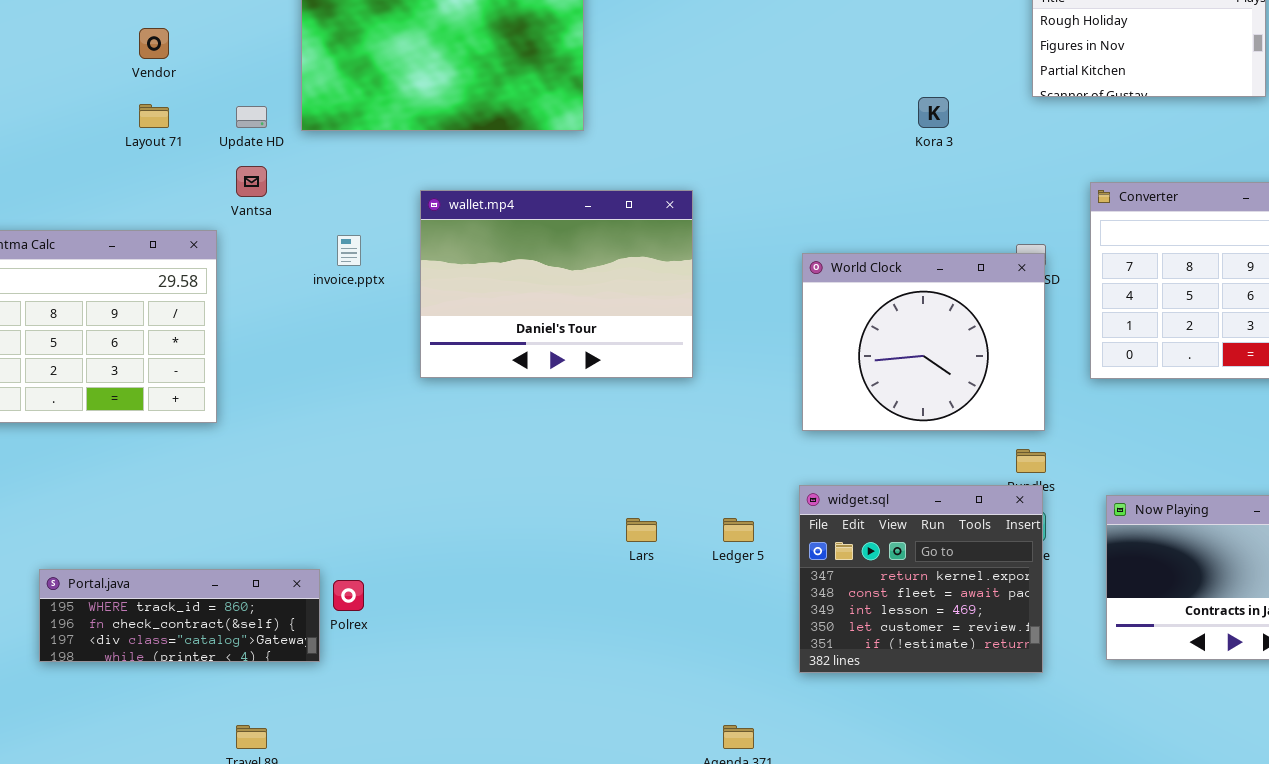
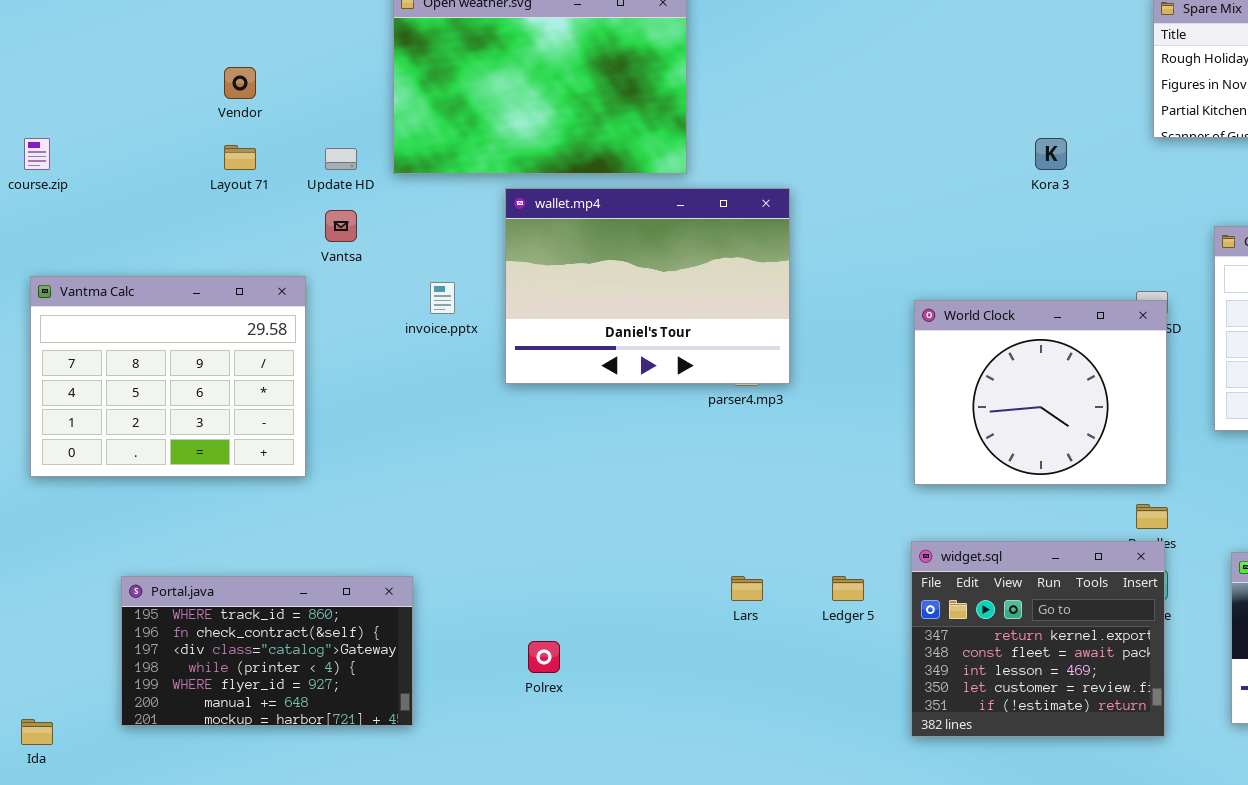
wallet.mp4: [420,190,693,378] -> [505,188,790,384], moved
Portal.java: [39,569,320,662] -> [121,576,413,726], resized
Polrex: [333,580,364,611] -> [528,641,560,673], moved

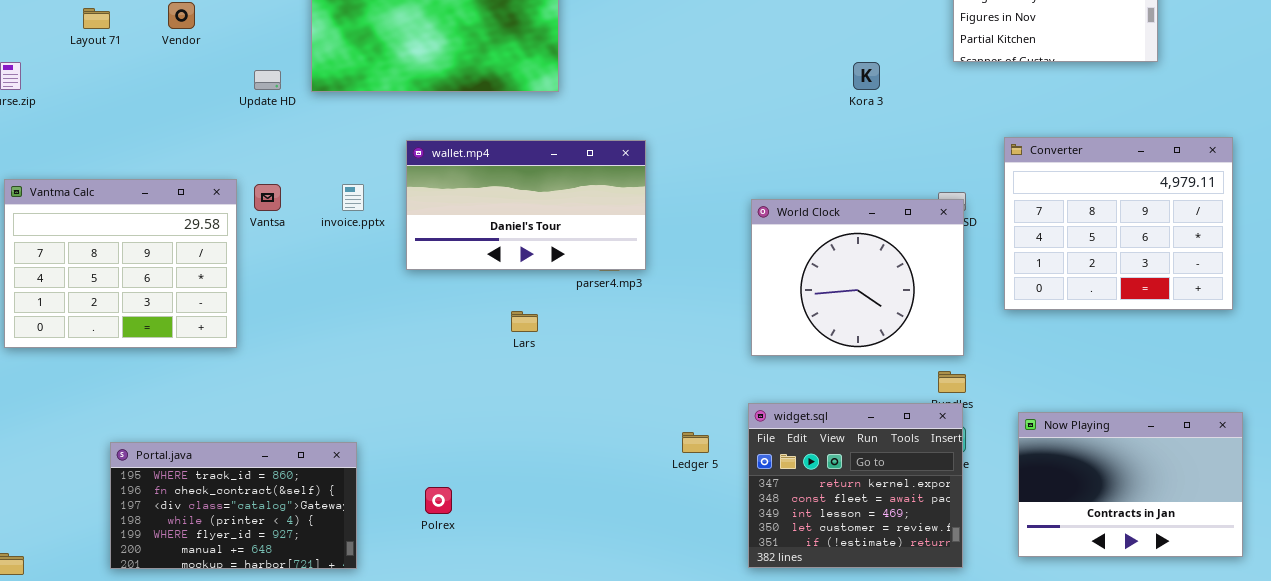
Layout 71: [224,145,256,170] -> [83,8,110,29], moved
wallet.mp4: [505,188,790,384] -> [406,140,646,270], resized
Vantsa: [325,210,357,242] -> [254,184,281,211], moved
Portal.java: [121,576,413,726] -> [110,442,357,569], moved
Lars: [731,576,763,601] -> [511,311,538,332], moved

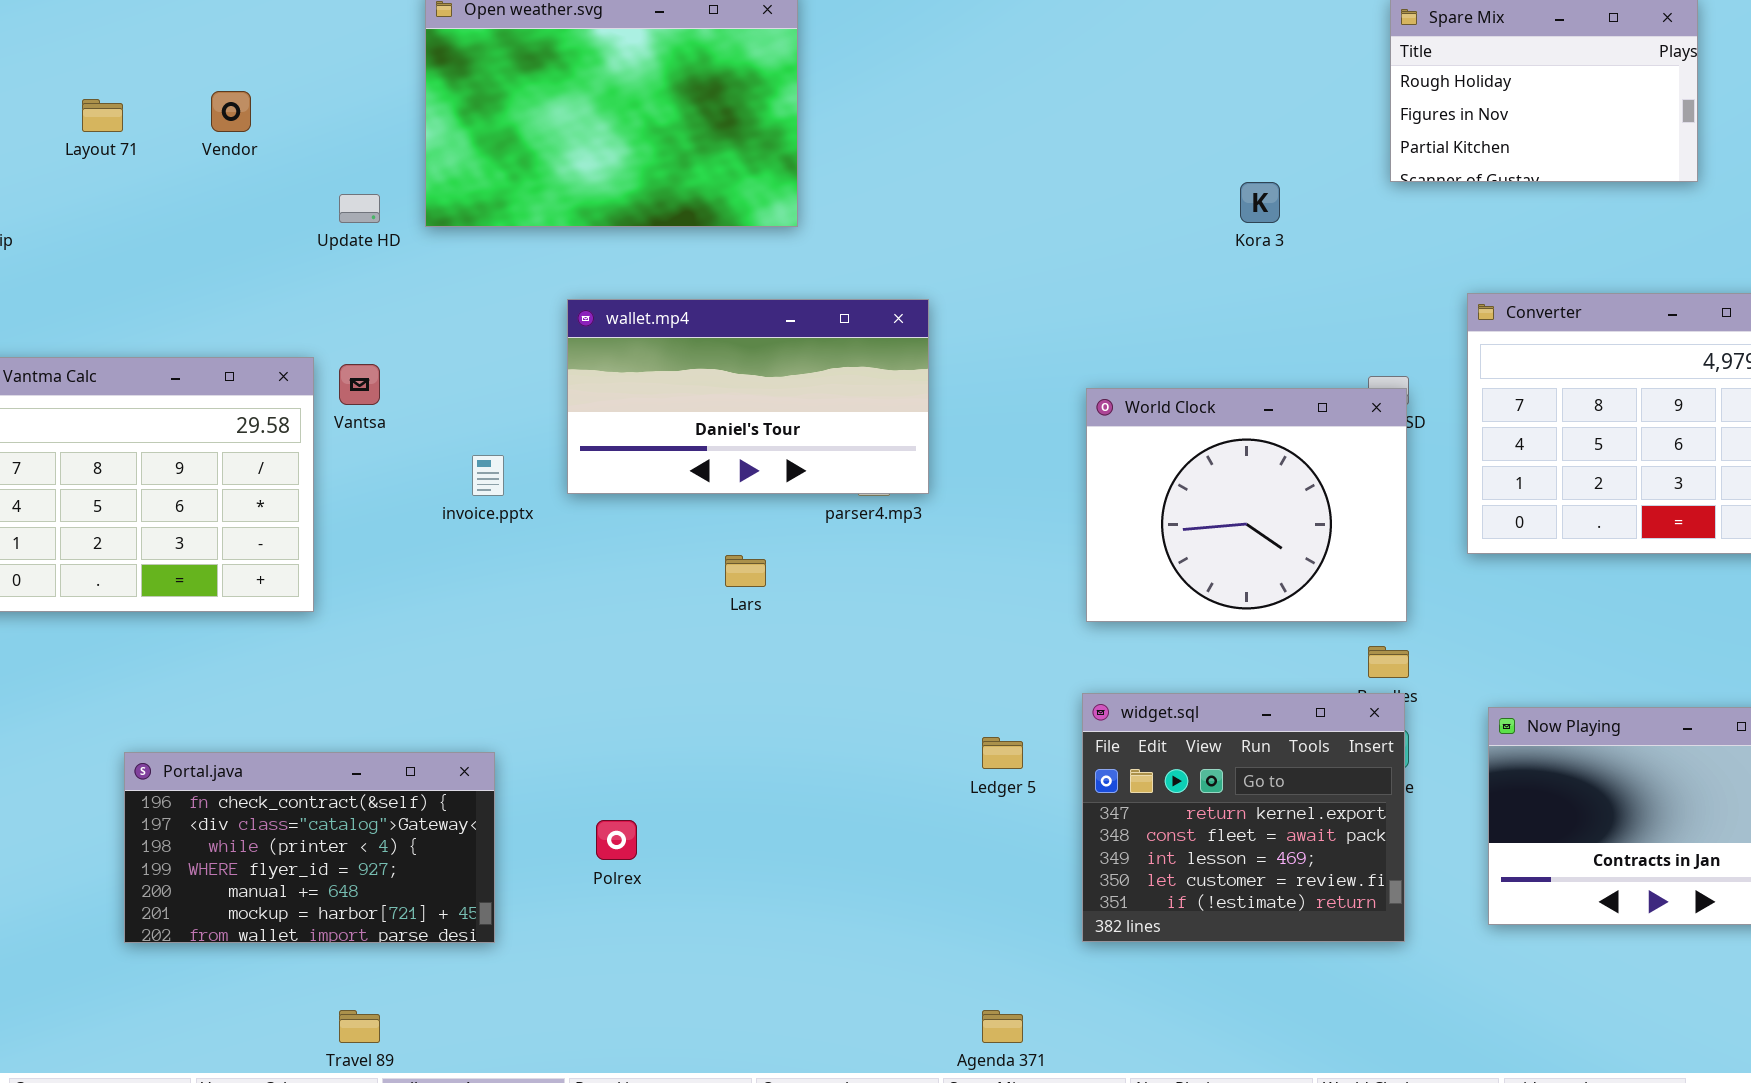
invoice.pptx: [342,184,364,211] -> [472,455,504,496], moved
Portal.java: [110,442,357,569] -> [124,752,495,943], scrolled down 1 row

